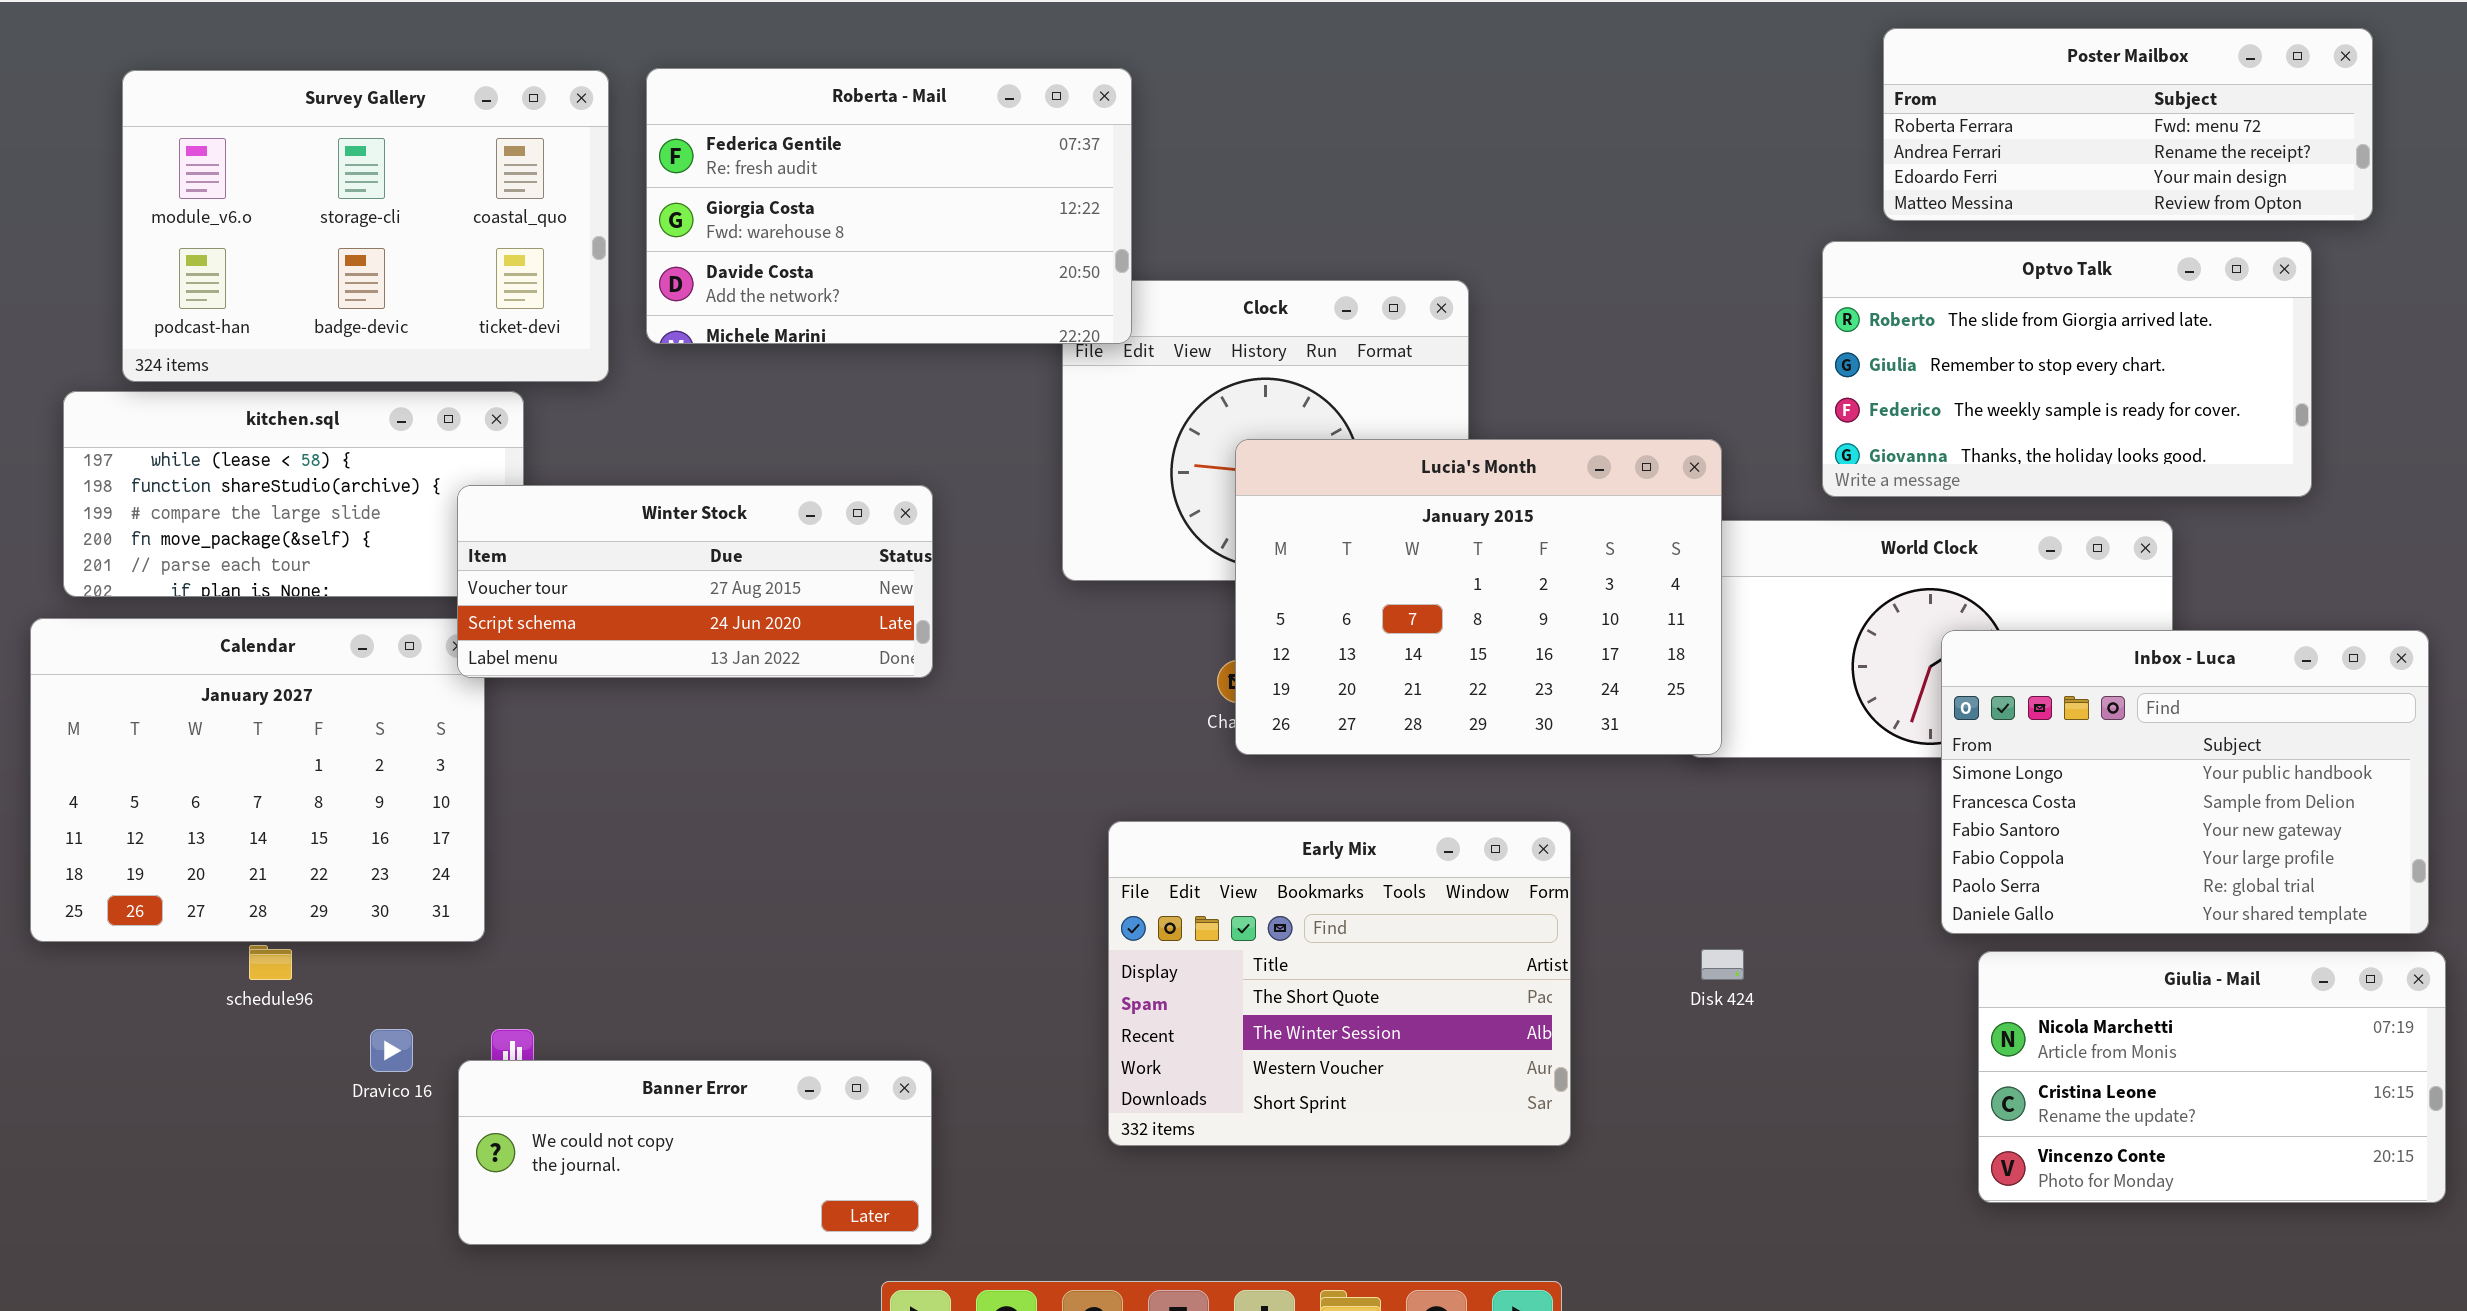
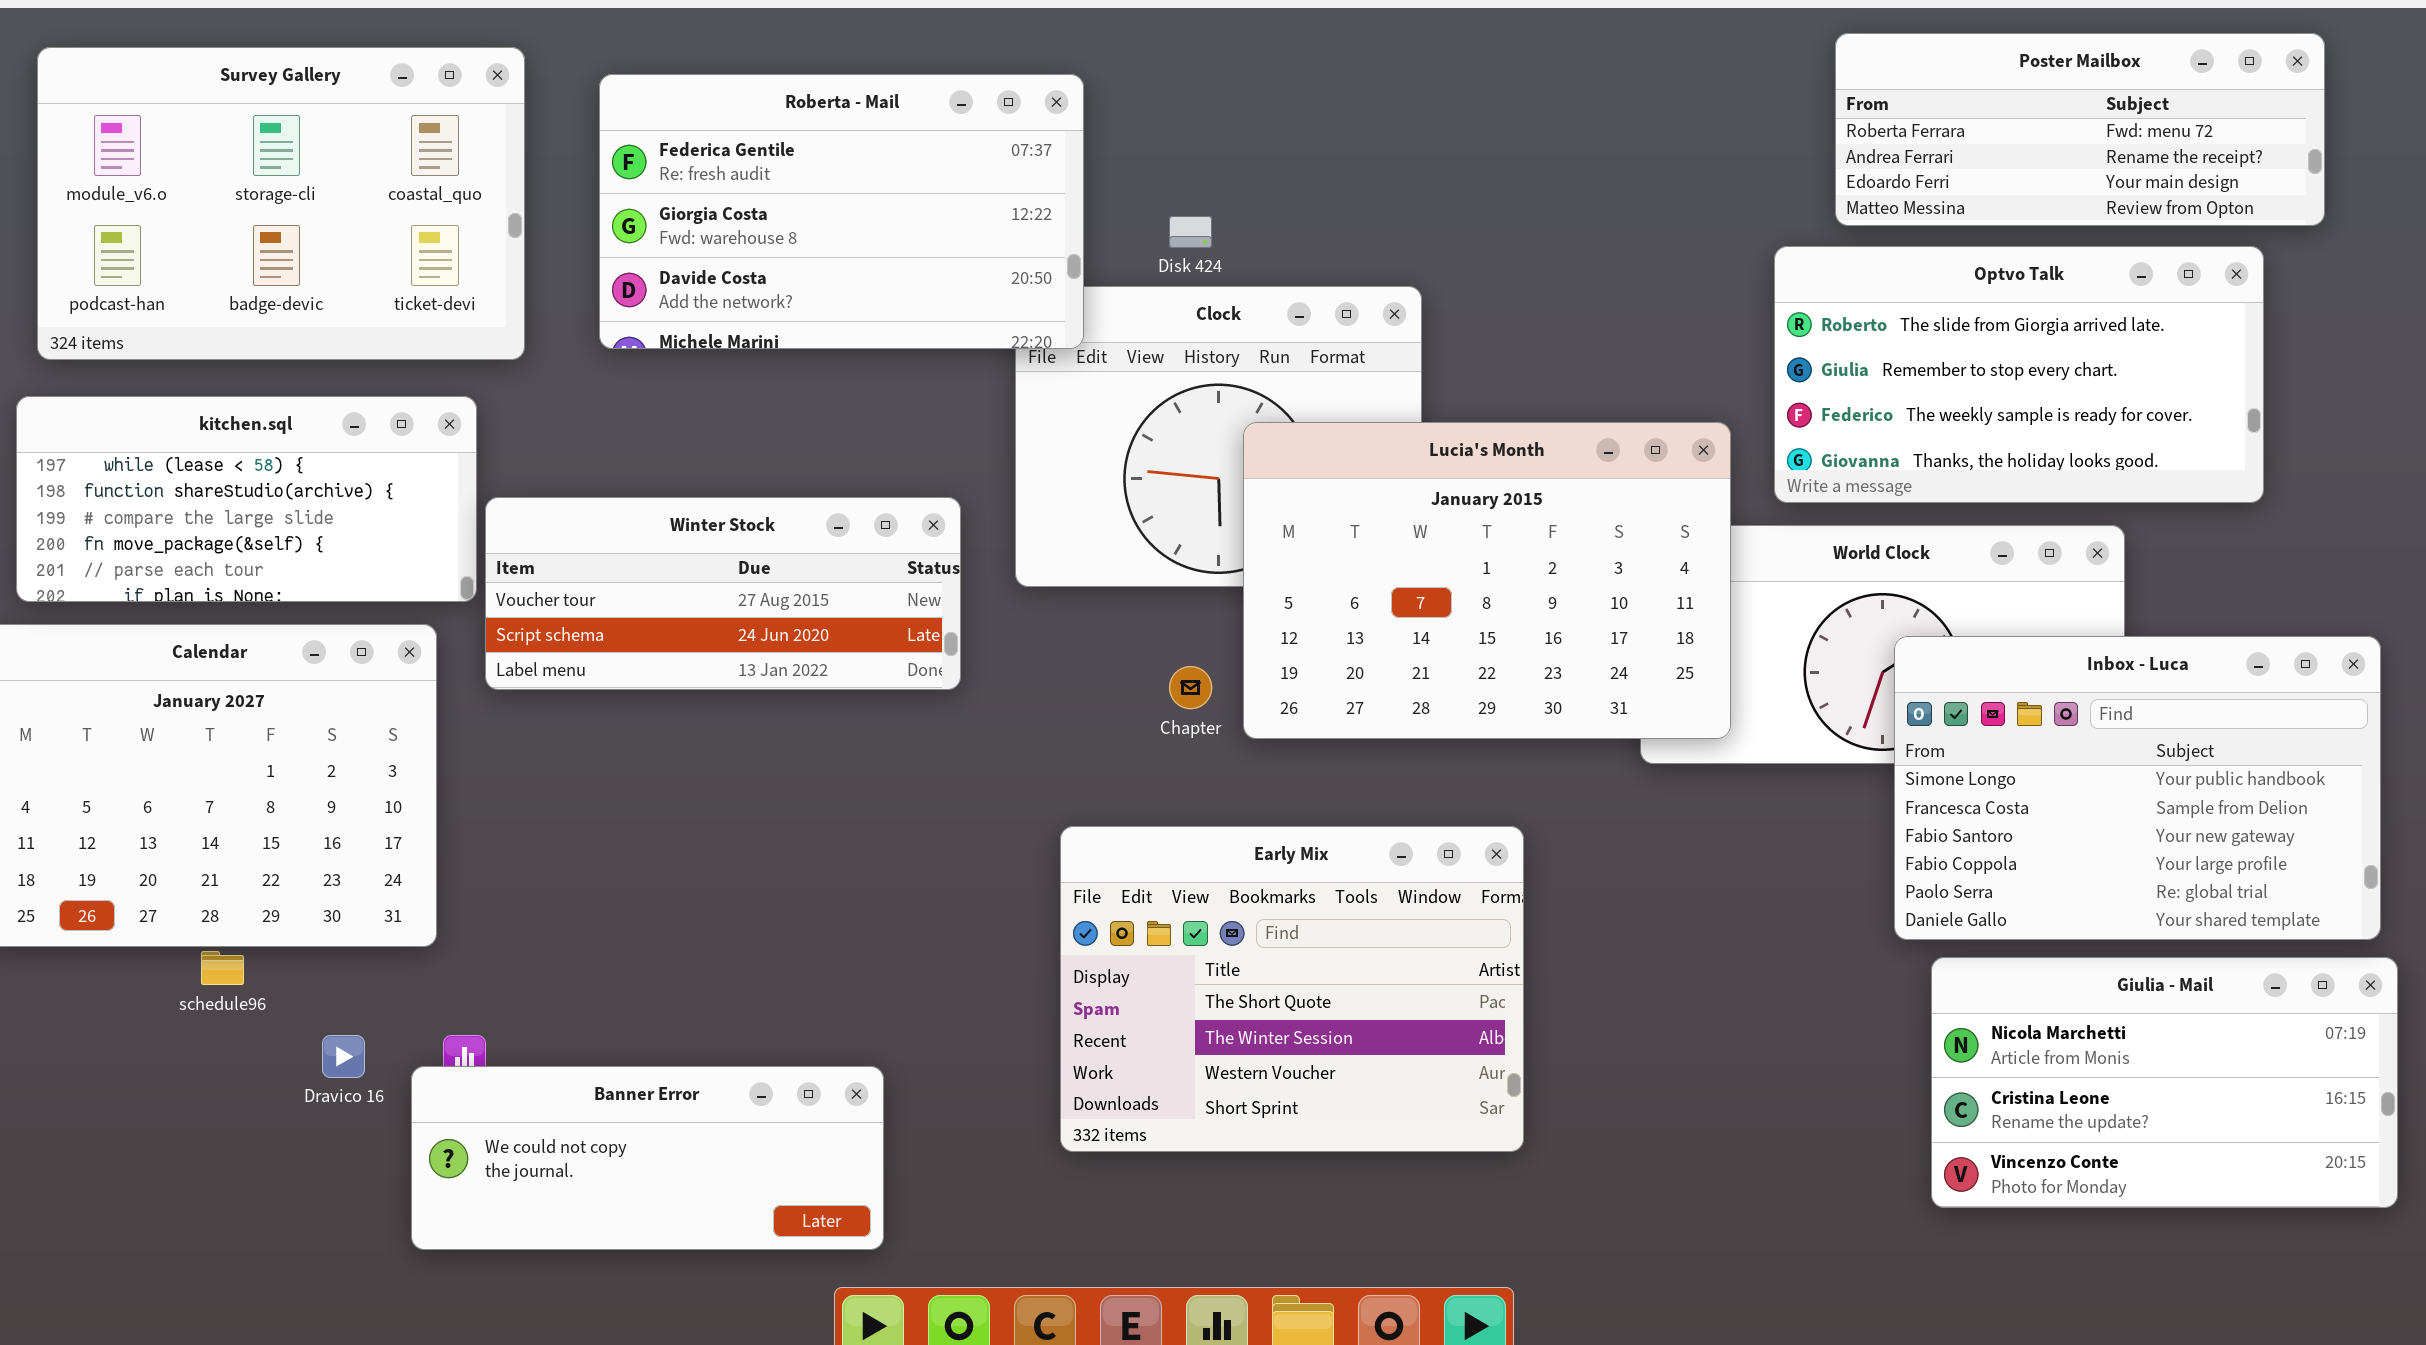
Survey Gallery: [122,70,609,382] -> [37,47,525,360], moved
Lucia's Month: [1235,439,1722,755] -> [1243,422,1731,739], moved
Winter Stock: [457,485,933,678] -> [485,497,961,690], moved
Disk 424: [1701,949,1744,980] -> [1169,216,1212,248], moved

